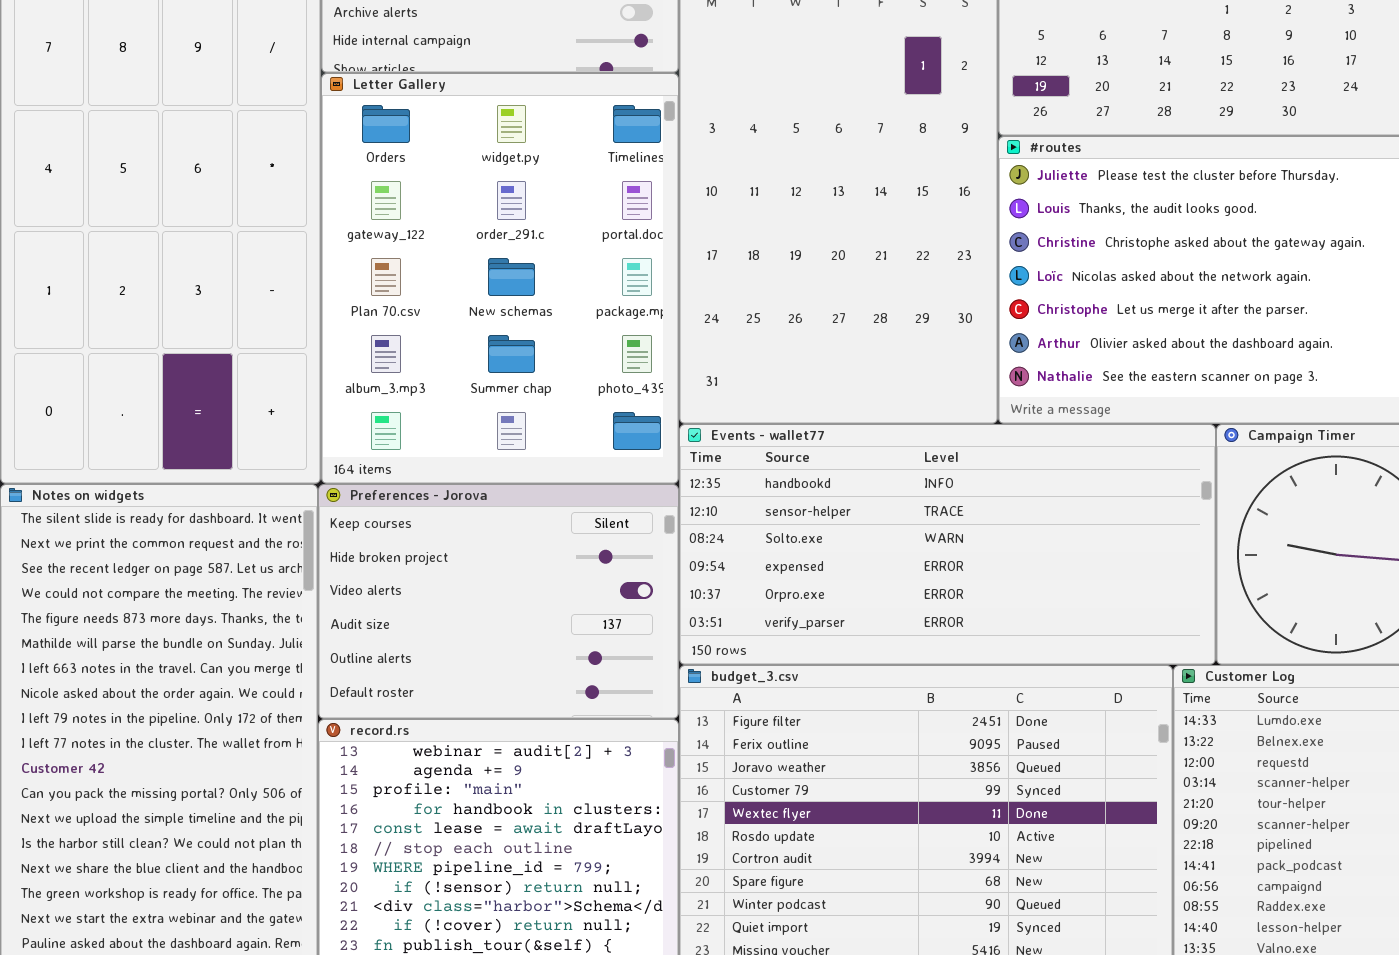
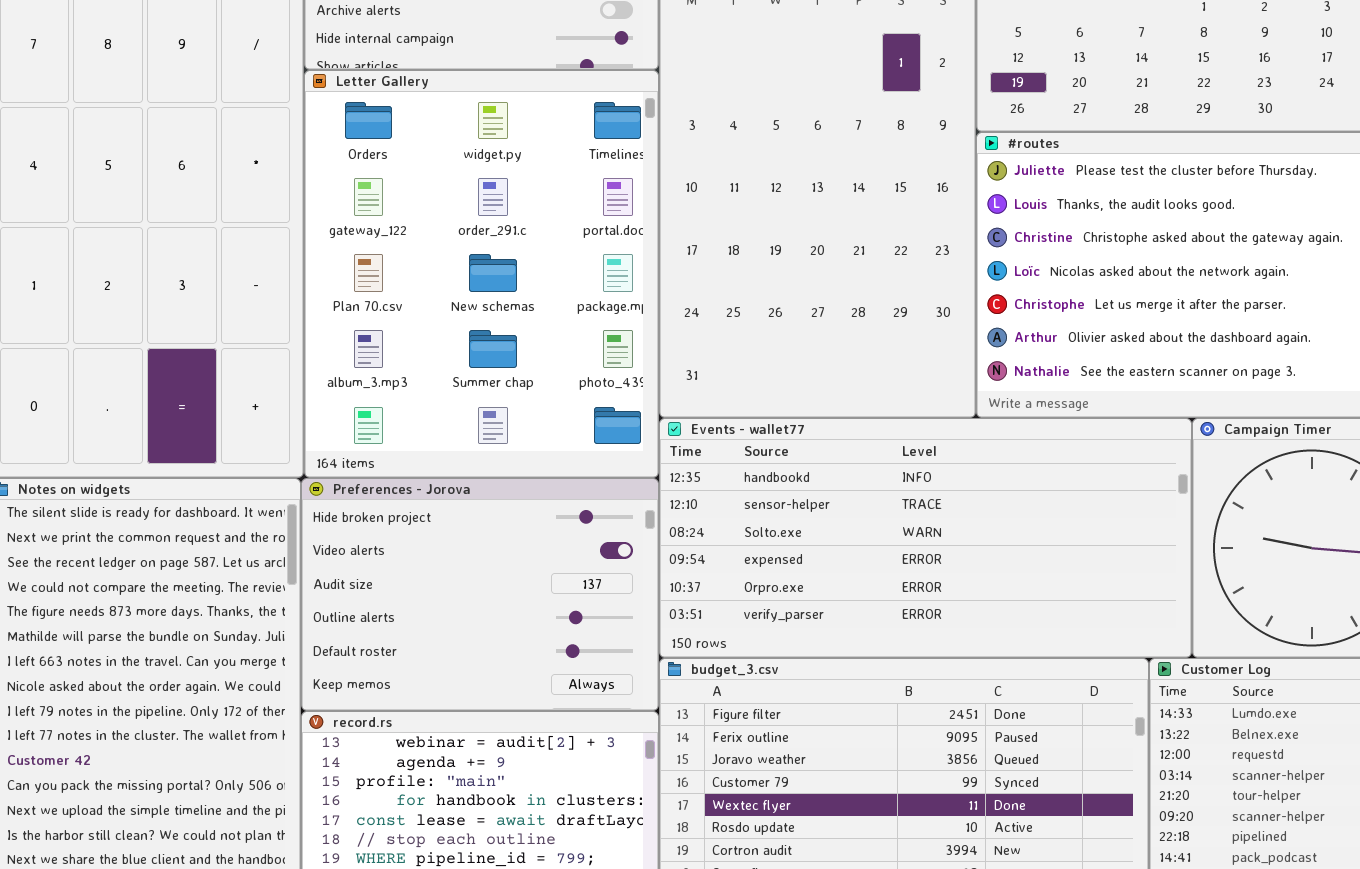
Preferences - Jorova: [318,484,679,719] -> [301,478,659,711], scrolled down 1 row

